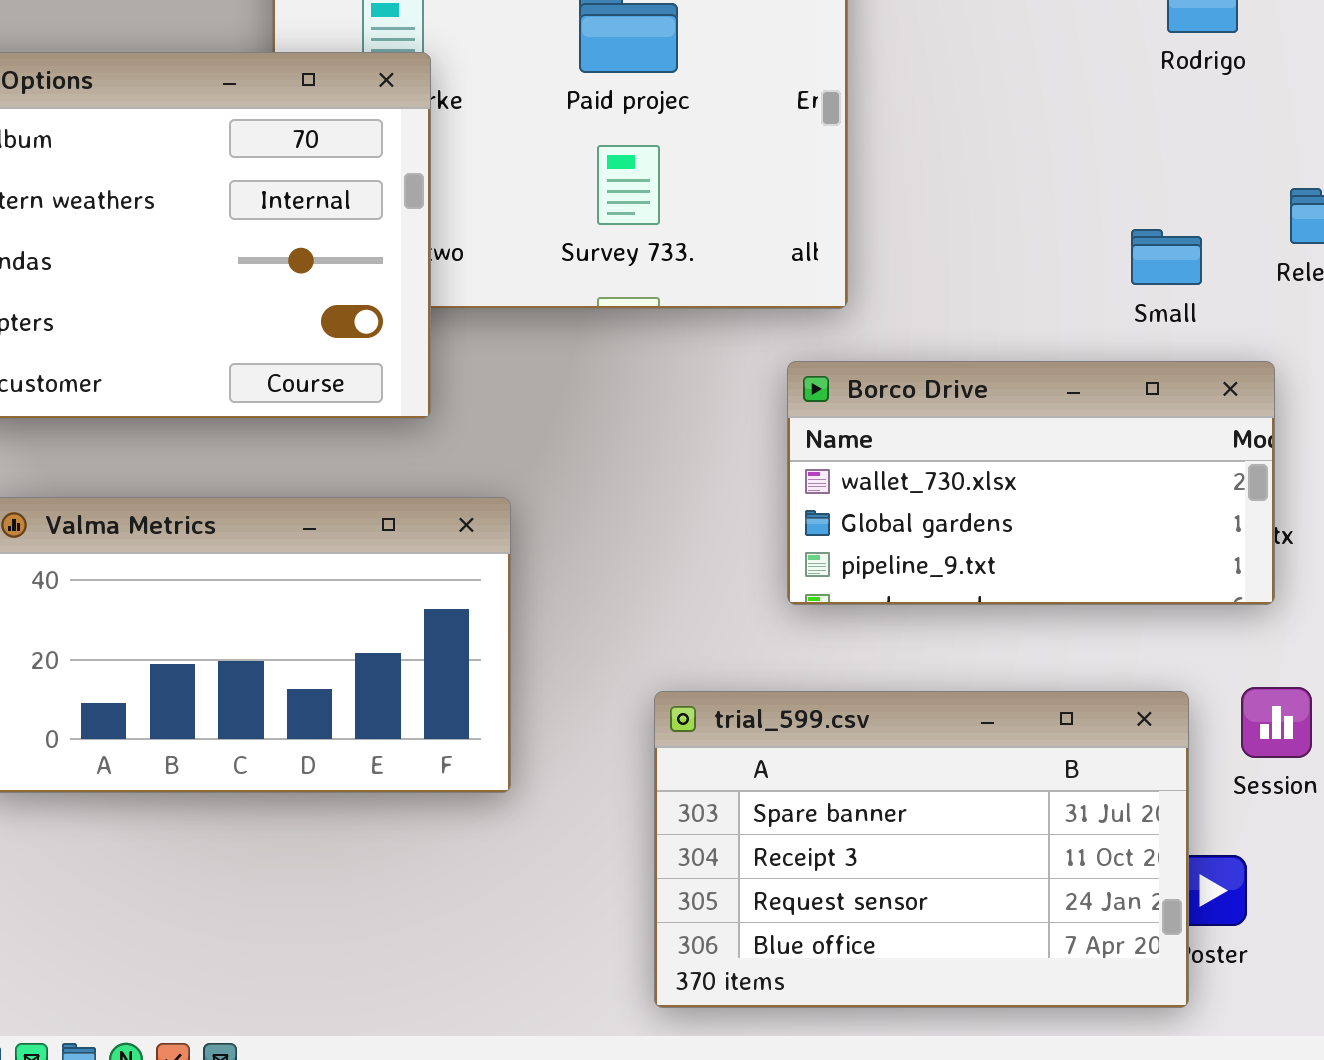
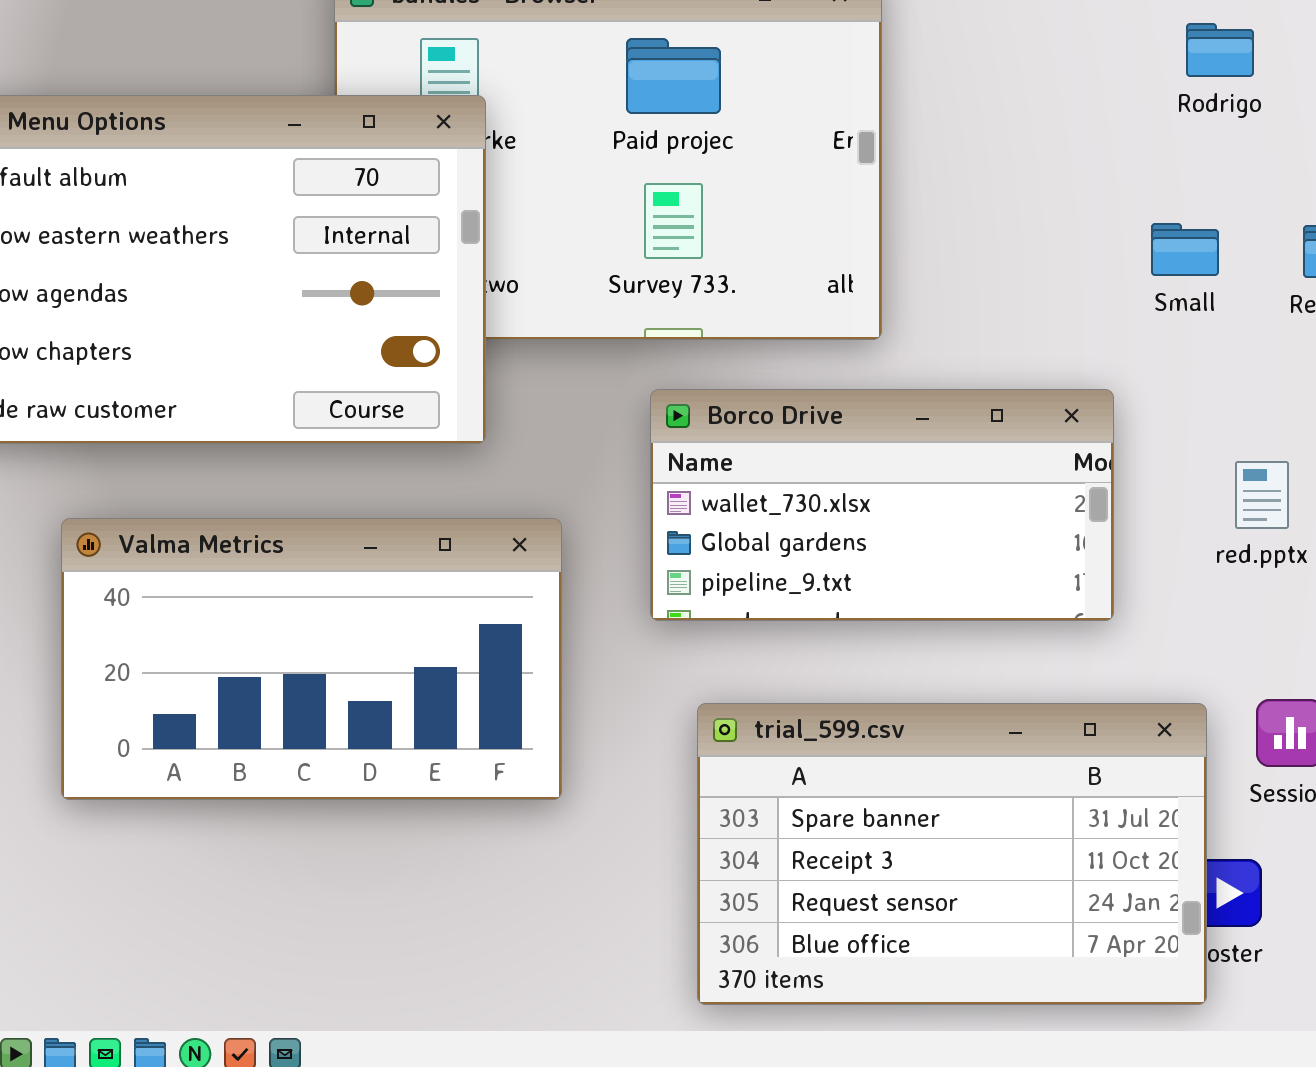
Small: [1131,229,1202,285] -> [1151,223,1219,276], moved
Borco Drive: [787,361,1275,605] -> [650,389,1114,621], moved

